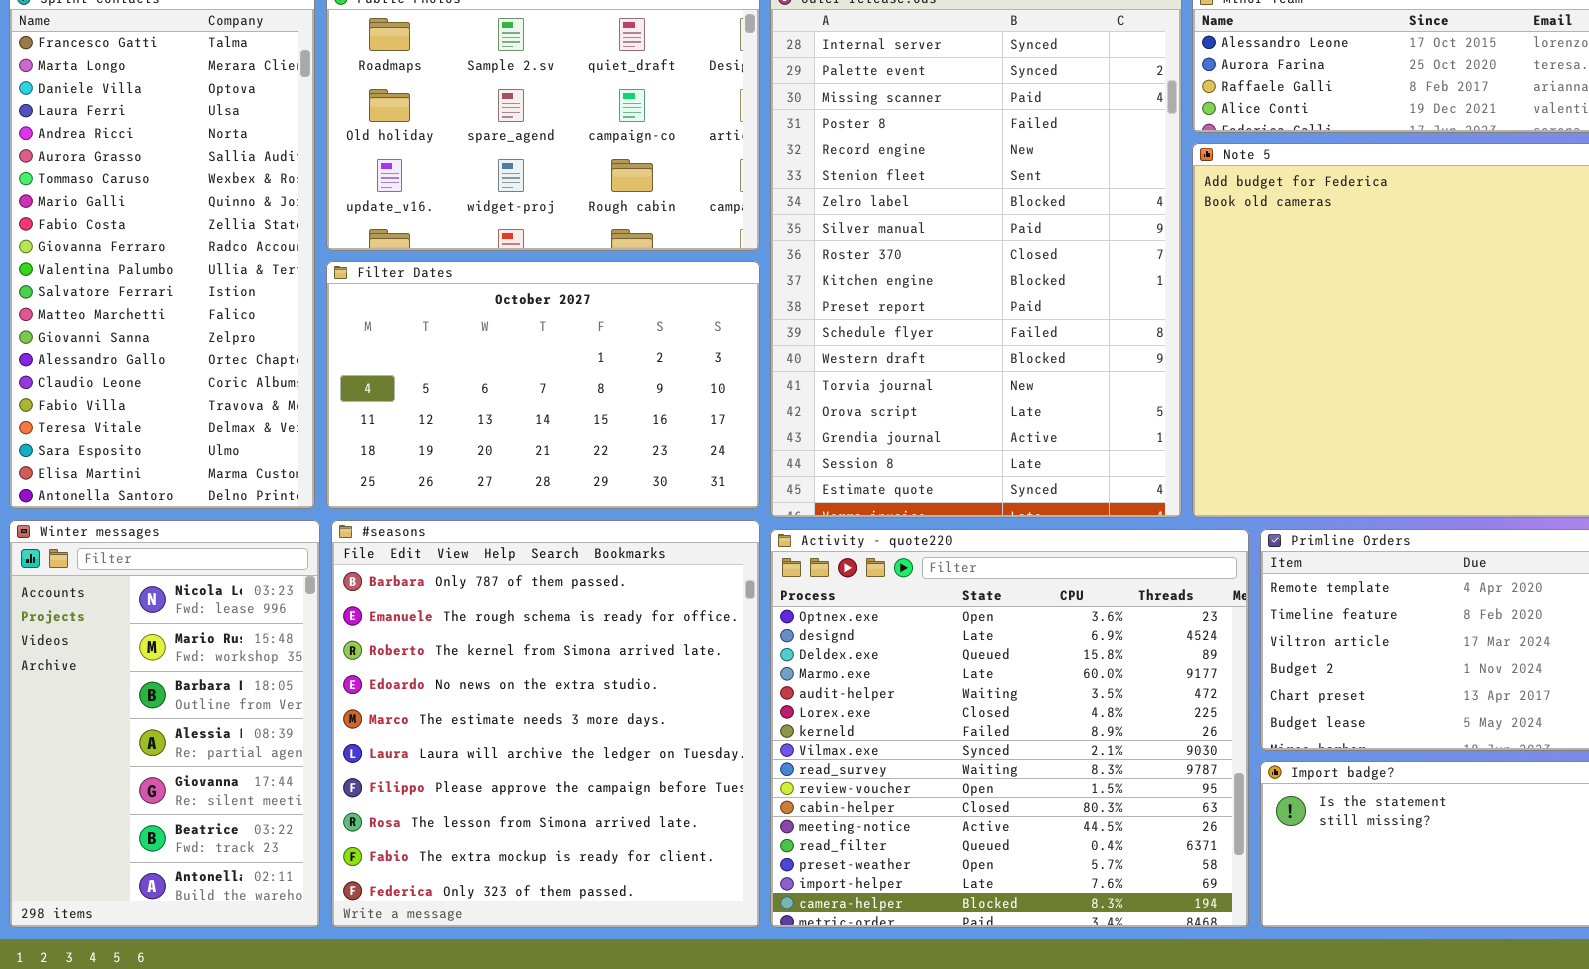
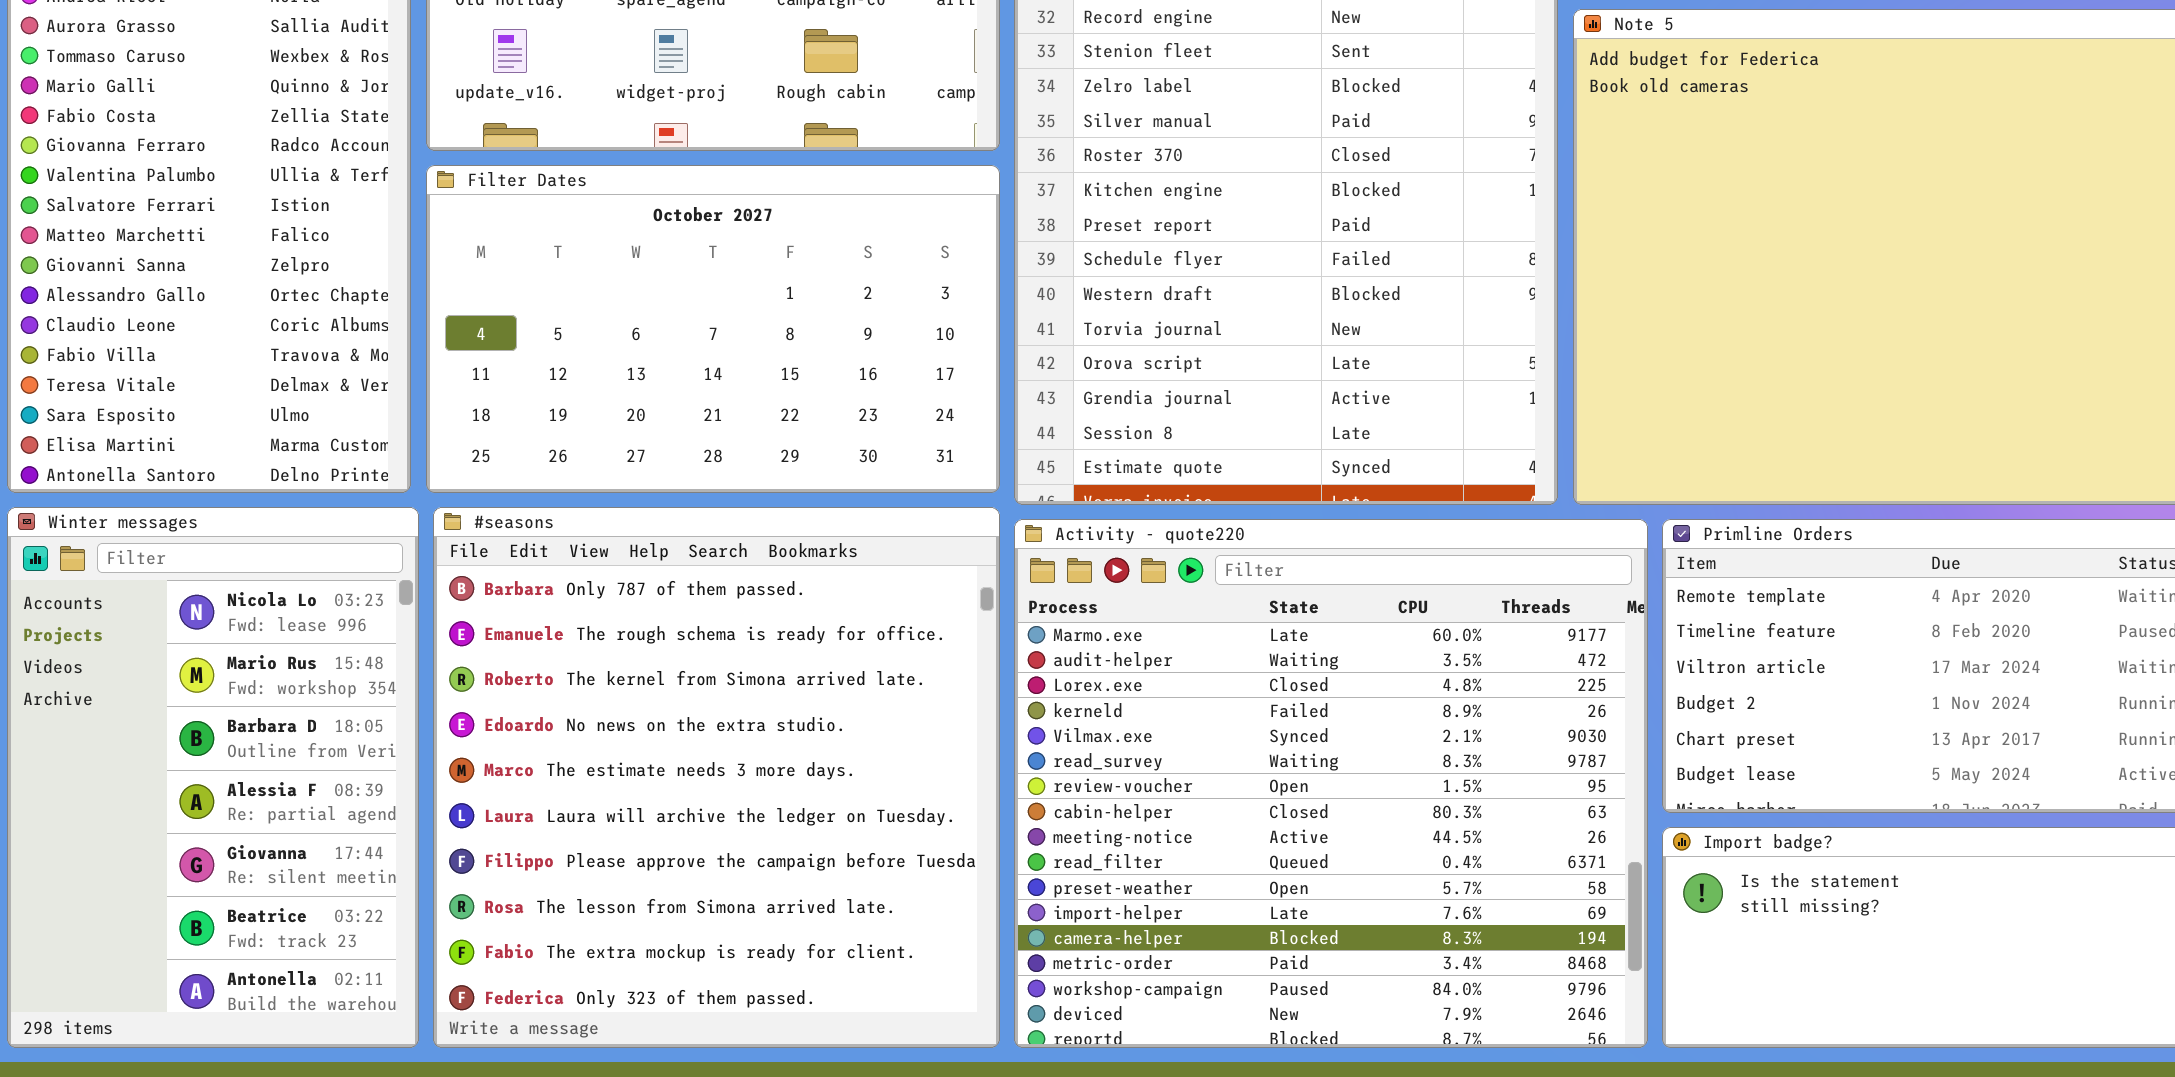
Activity - quote220: [770,529,1249,928] -> [1014,519,1648,1048], scrolled down 3 rows

